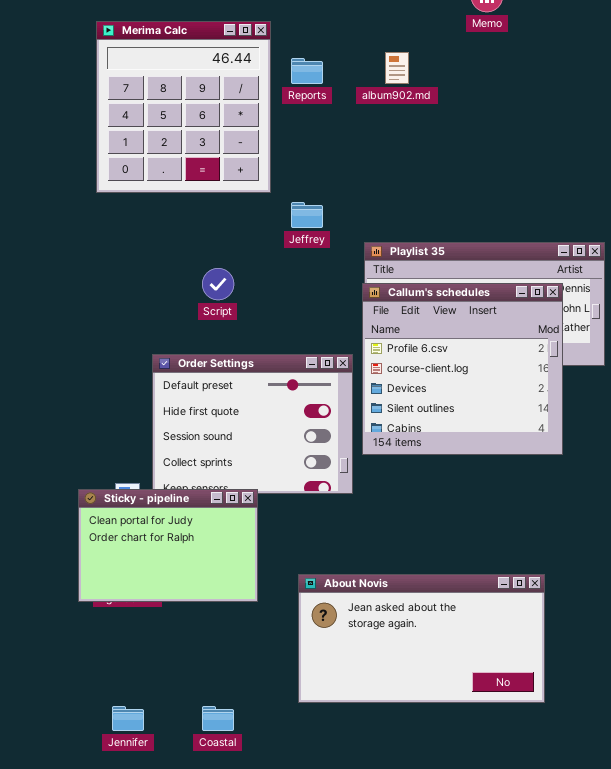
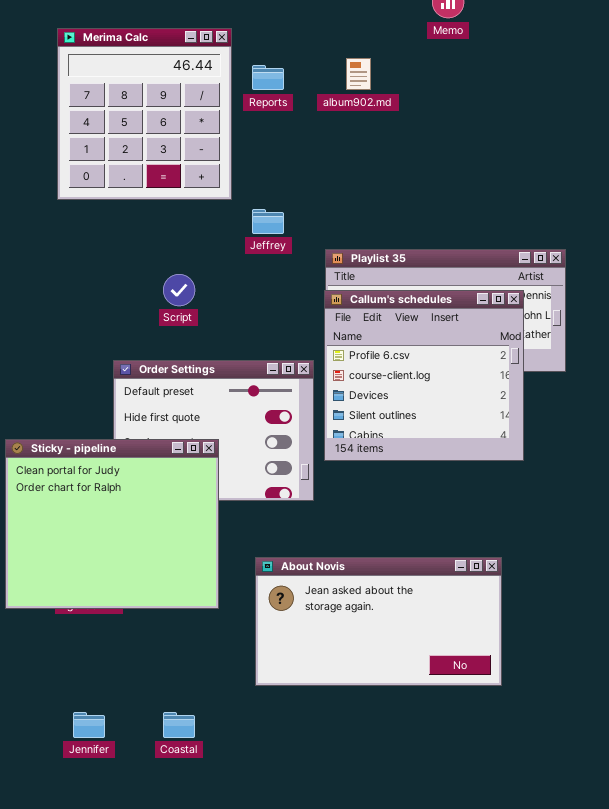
Sticky - pipeline: [78,489,258,602] -> [5,439,219,609], resized
About Novis: [298,574,545,703] -> [255,557,502,686], moved

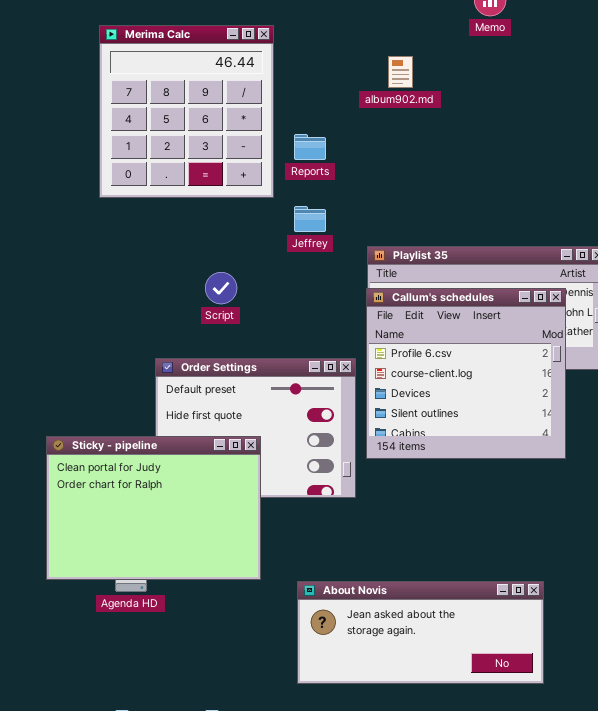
Reports: [252,65,284,90] -> [294,134,326,160], moved
Sticky - pipeline: [5,439,219,609] -> [46,436,261,580], resized
About Novis: [255,557,502,686] -> [297,581,544,684], resized

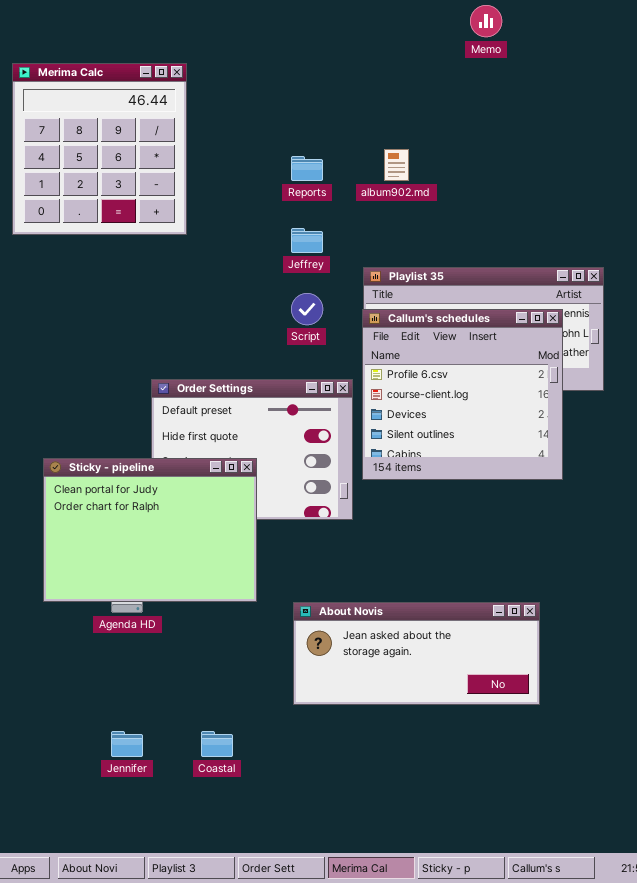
Merima Calc: [99,25,274,198] -> [12,63,187,235], moved
album902.md: [388,56,413,88] -> [384,149,409,181], moved
Script: [205,272,237,304] -> [291,293,323,325], moved

